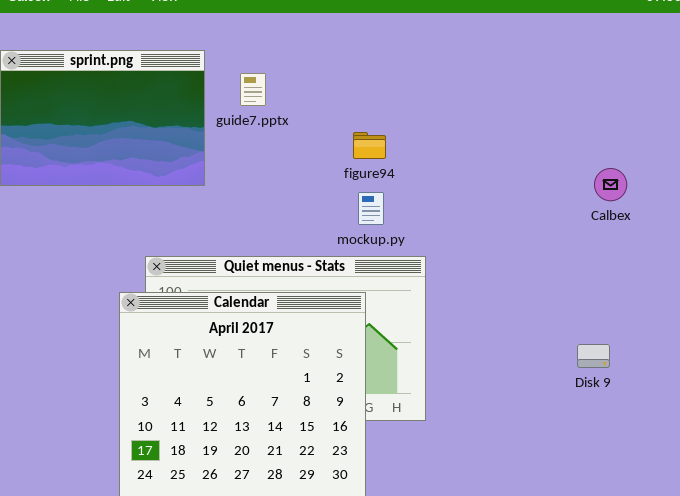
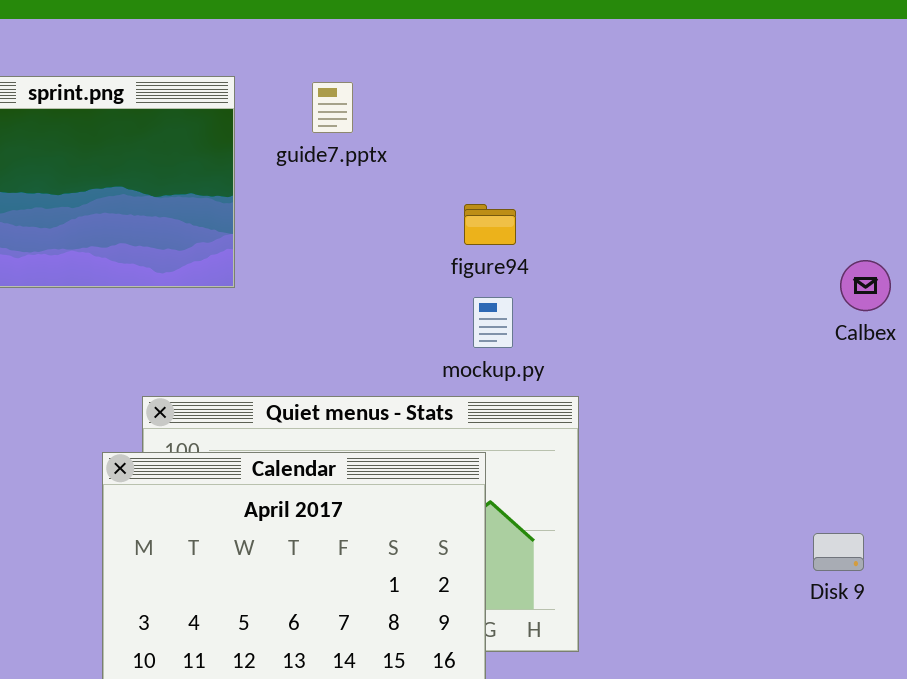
guide7.pptx: [240,73,266,106] -> [312,82,353,133], moved

